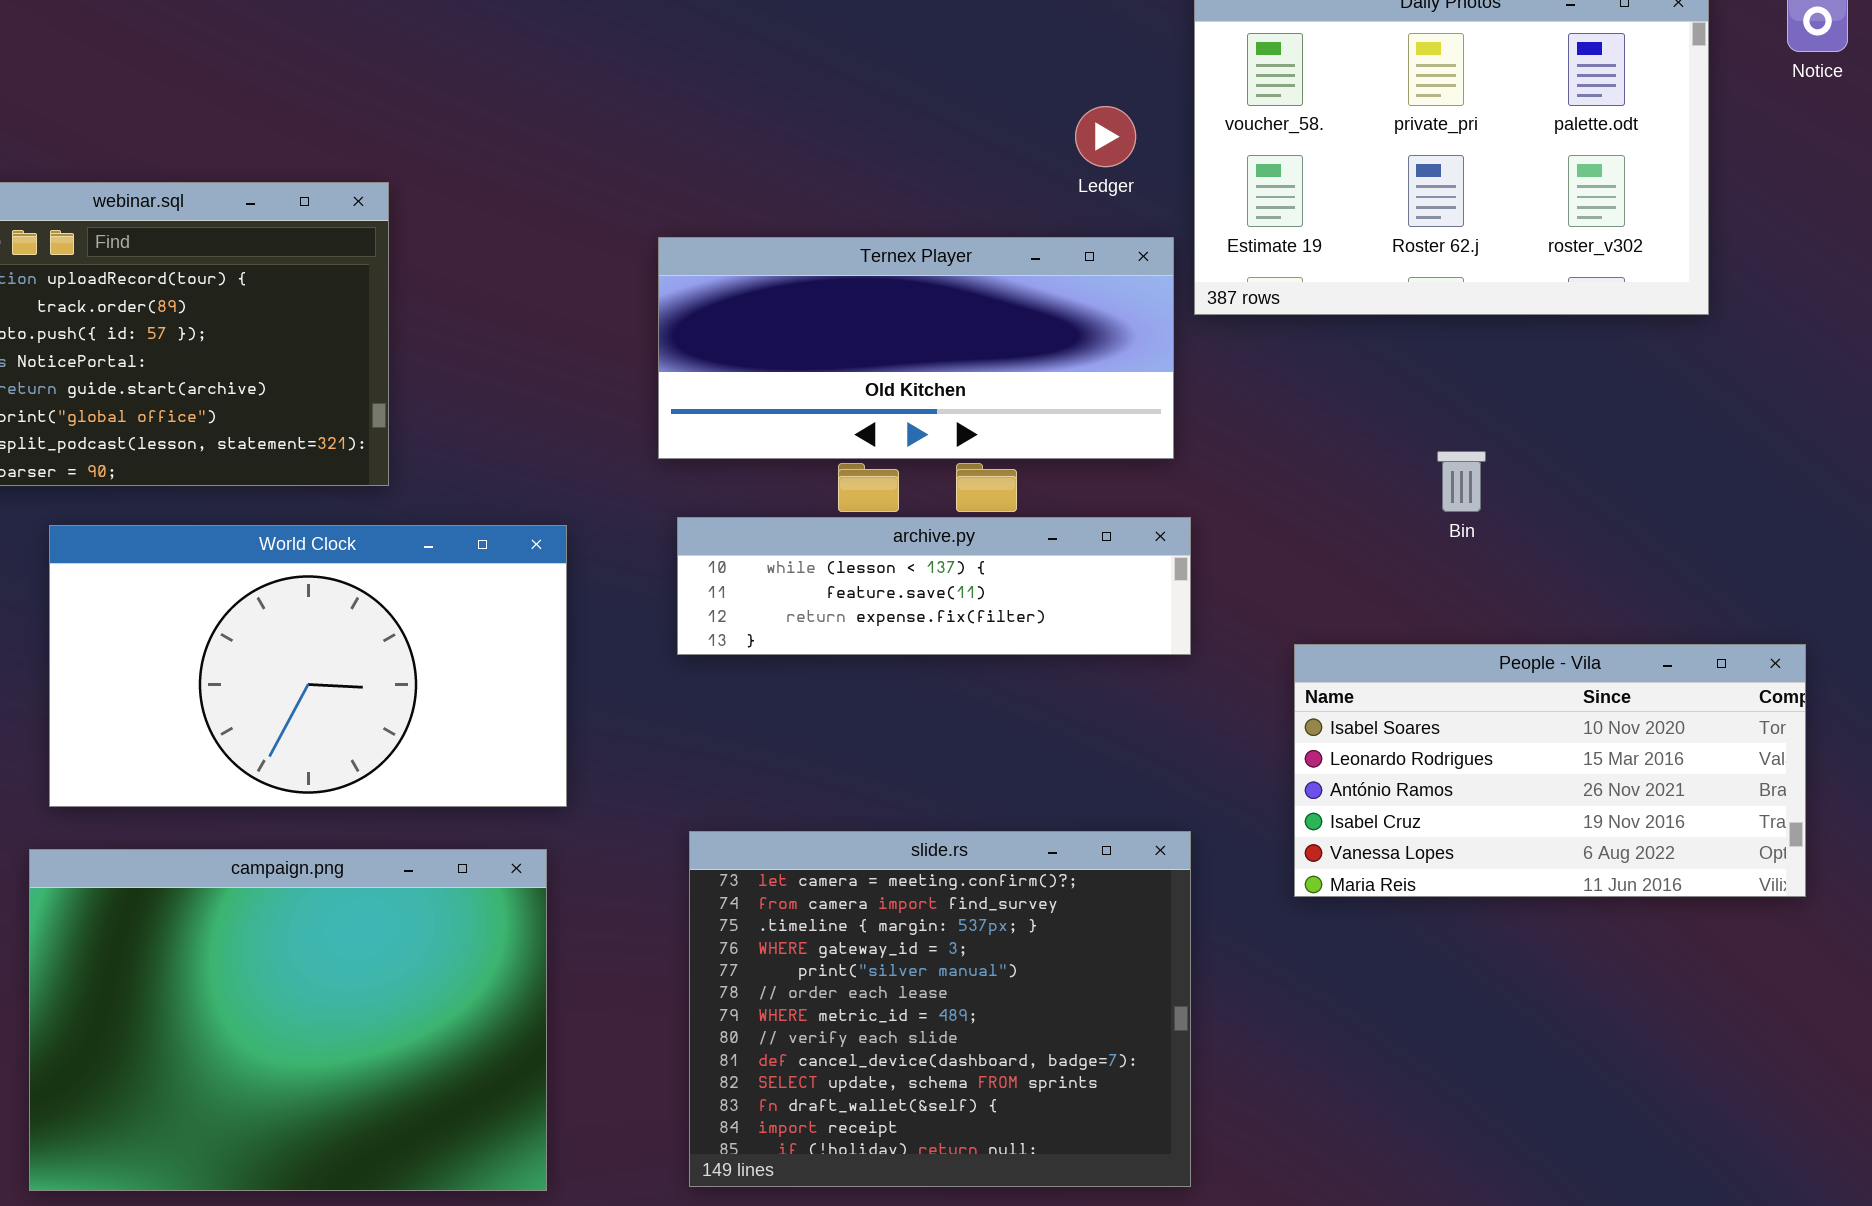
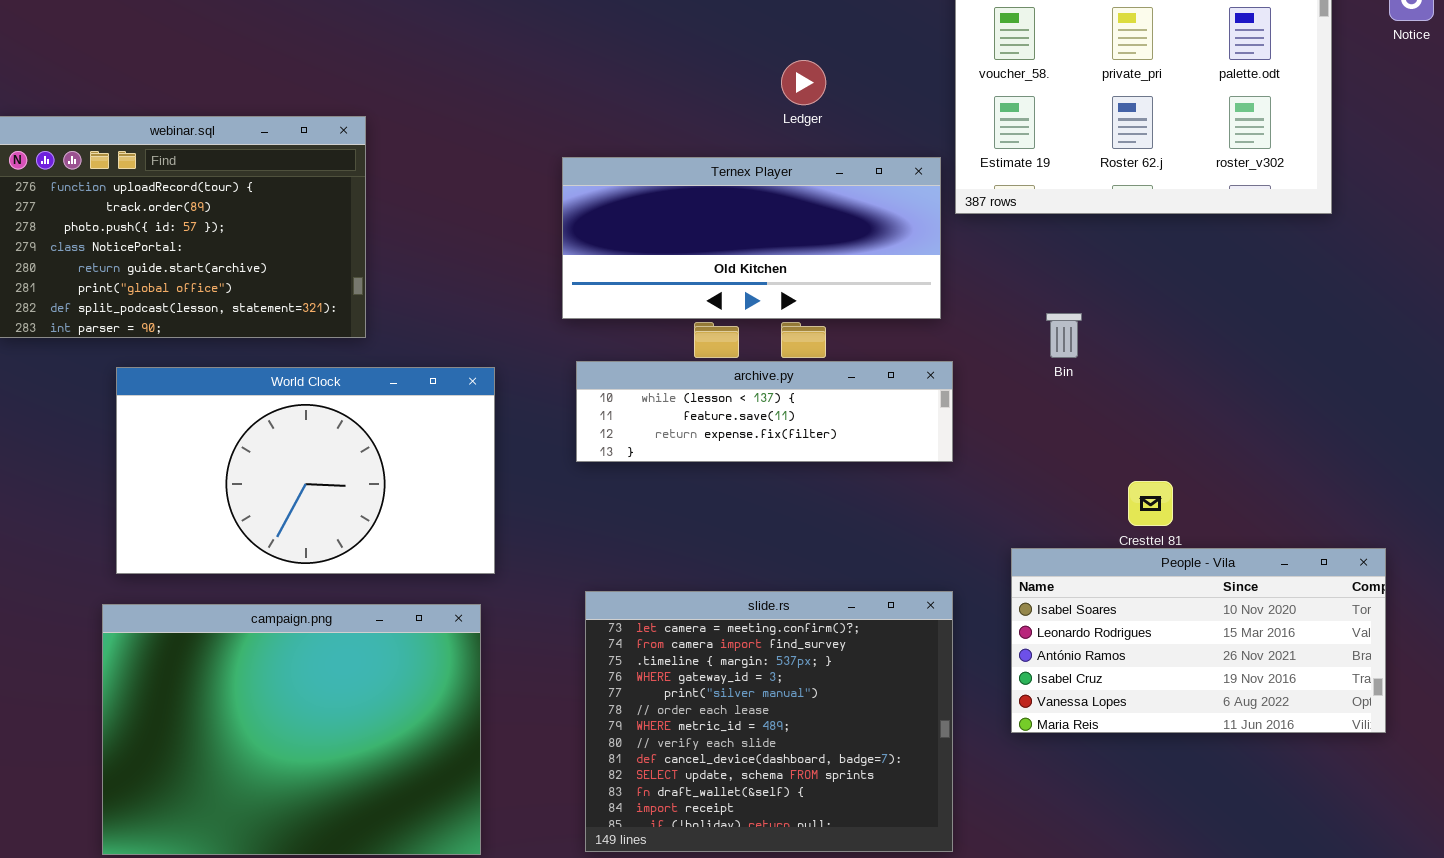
Ledger: [1075,106,1136,167] -> [781,60,826,105], moved
Bin: [1437,451,1486,512] -> [1046,313,1082,358], moved
People - Vila: [1294,644,1806,897] -> [1011,548,1386,733], moved

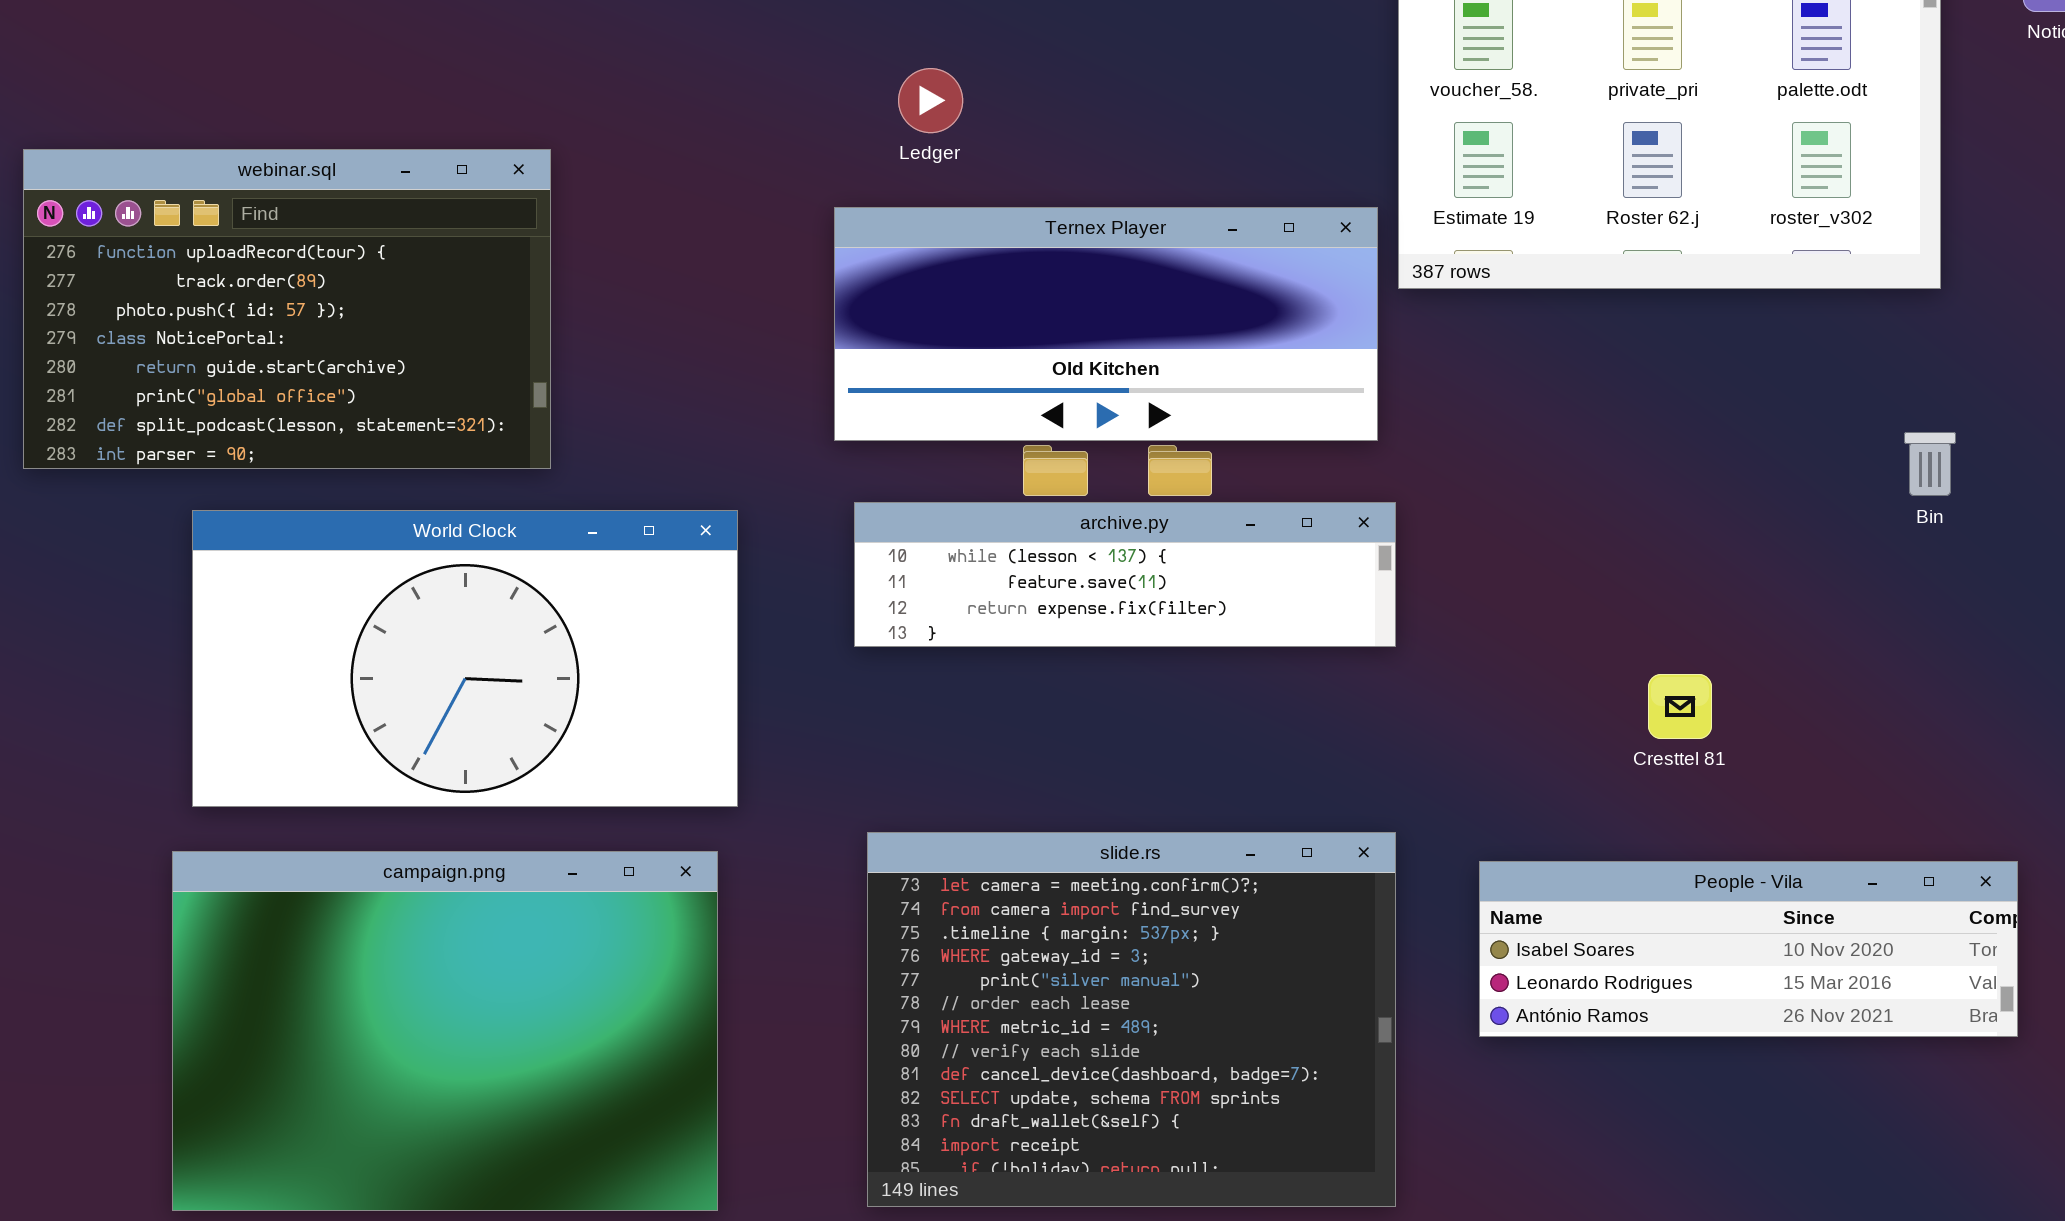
Ledger: [781,60,826,105] -> [898,68,963,133], moved
Bin: [1046,313,1082,358] -> [1904,432,1956,496], moved
People - Vila: [1011,548,1386,733] -> [1479,861,2018,1037], resized

